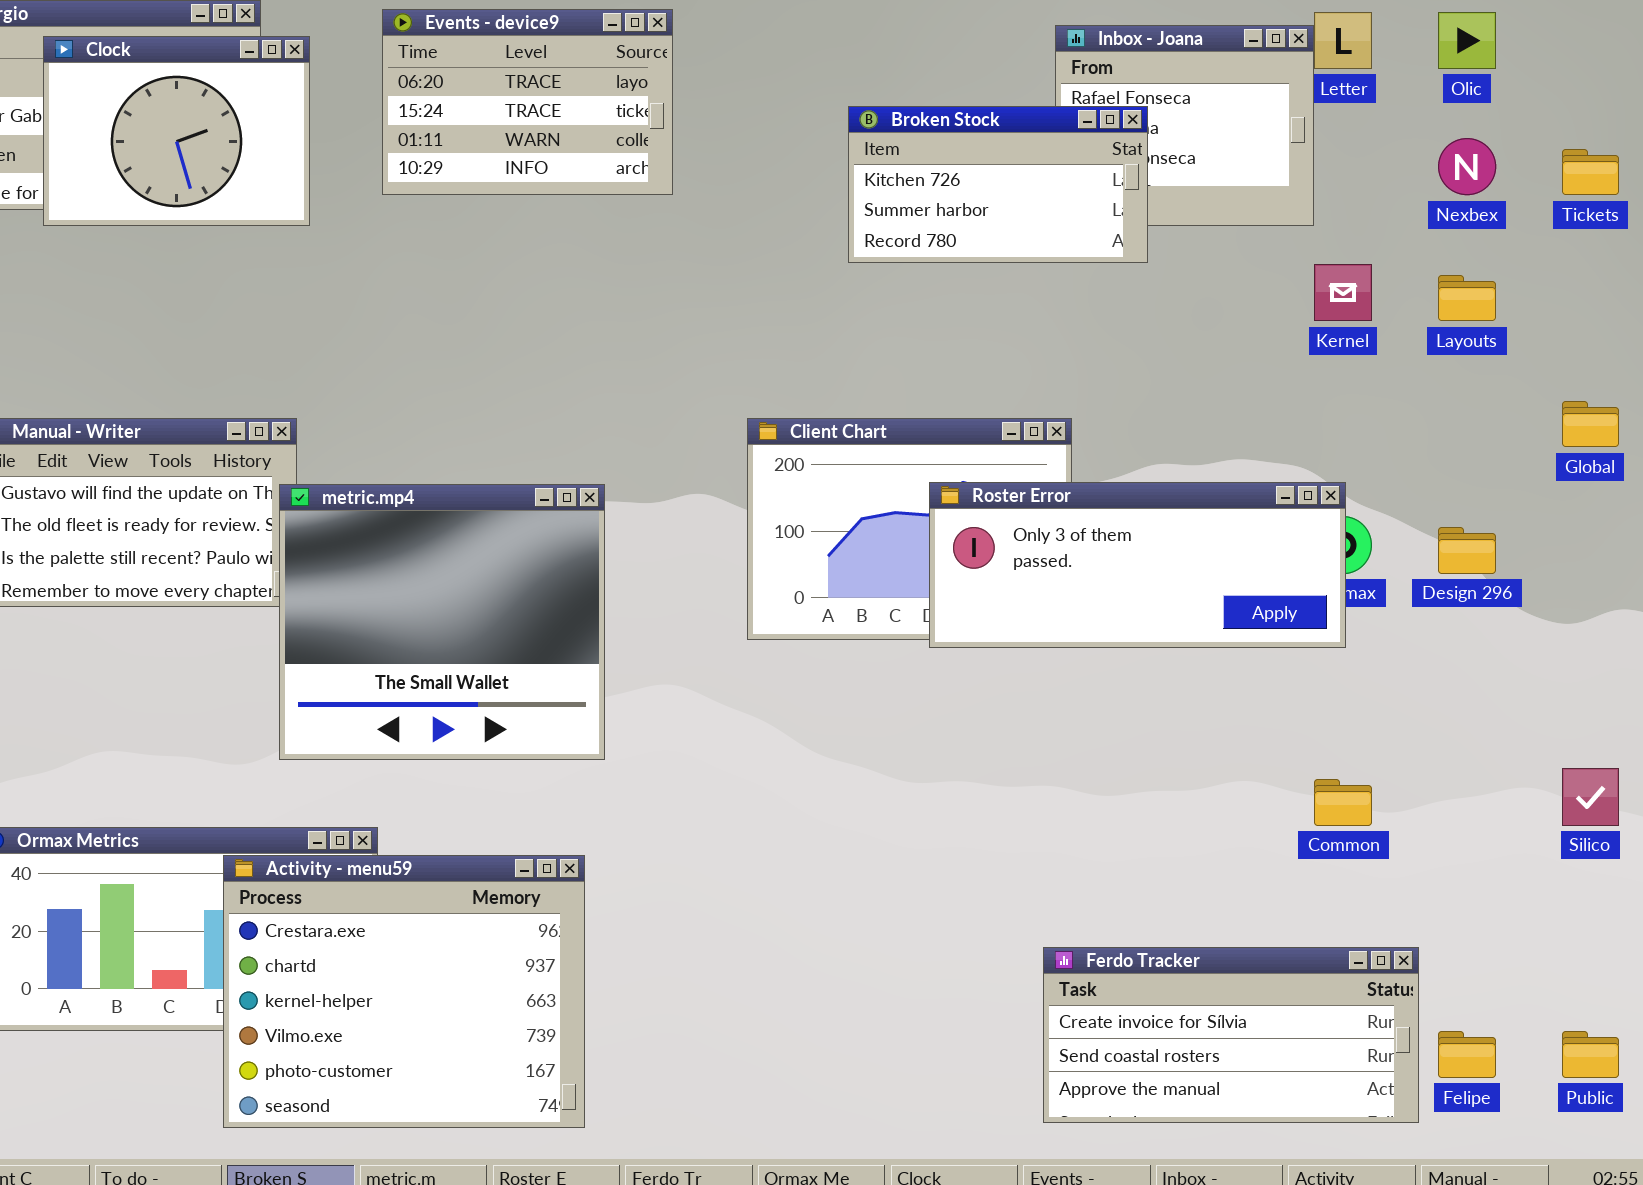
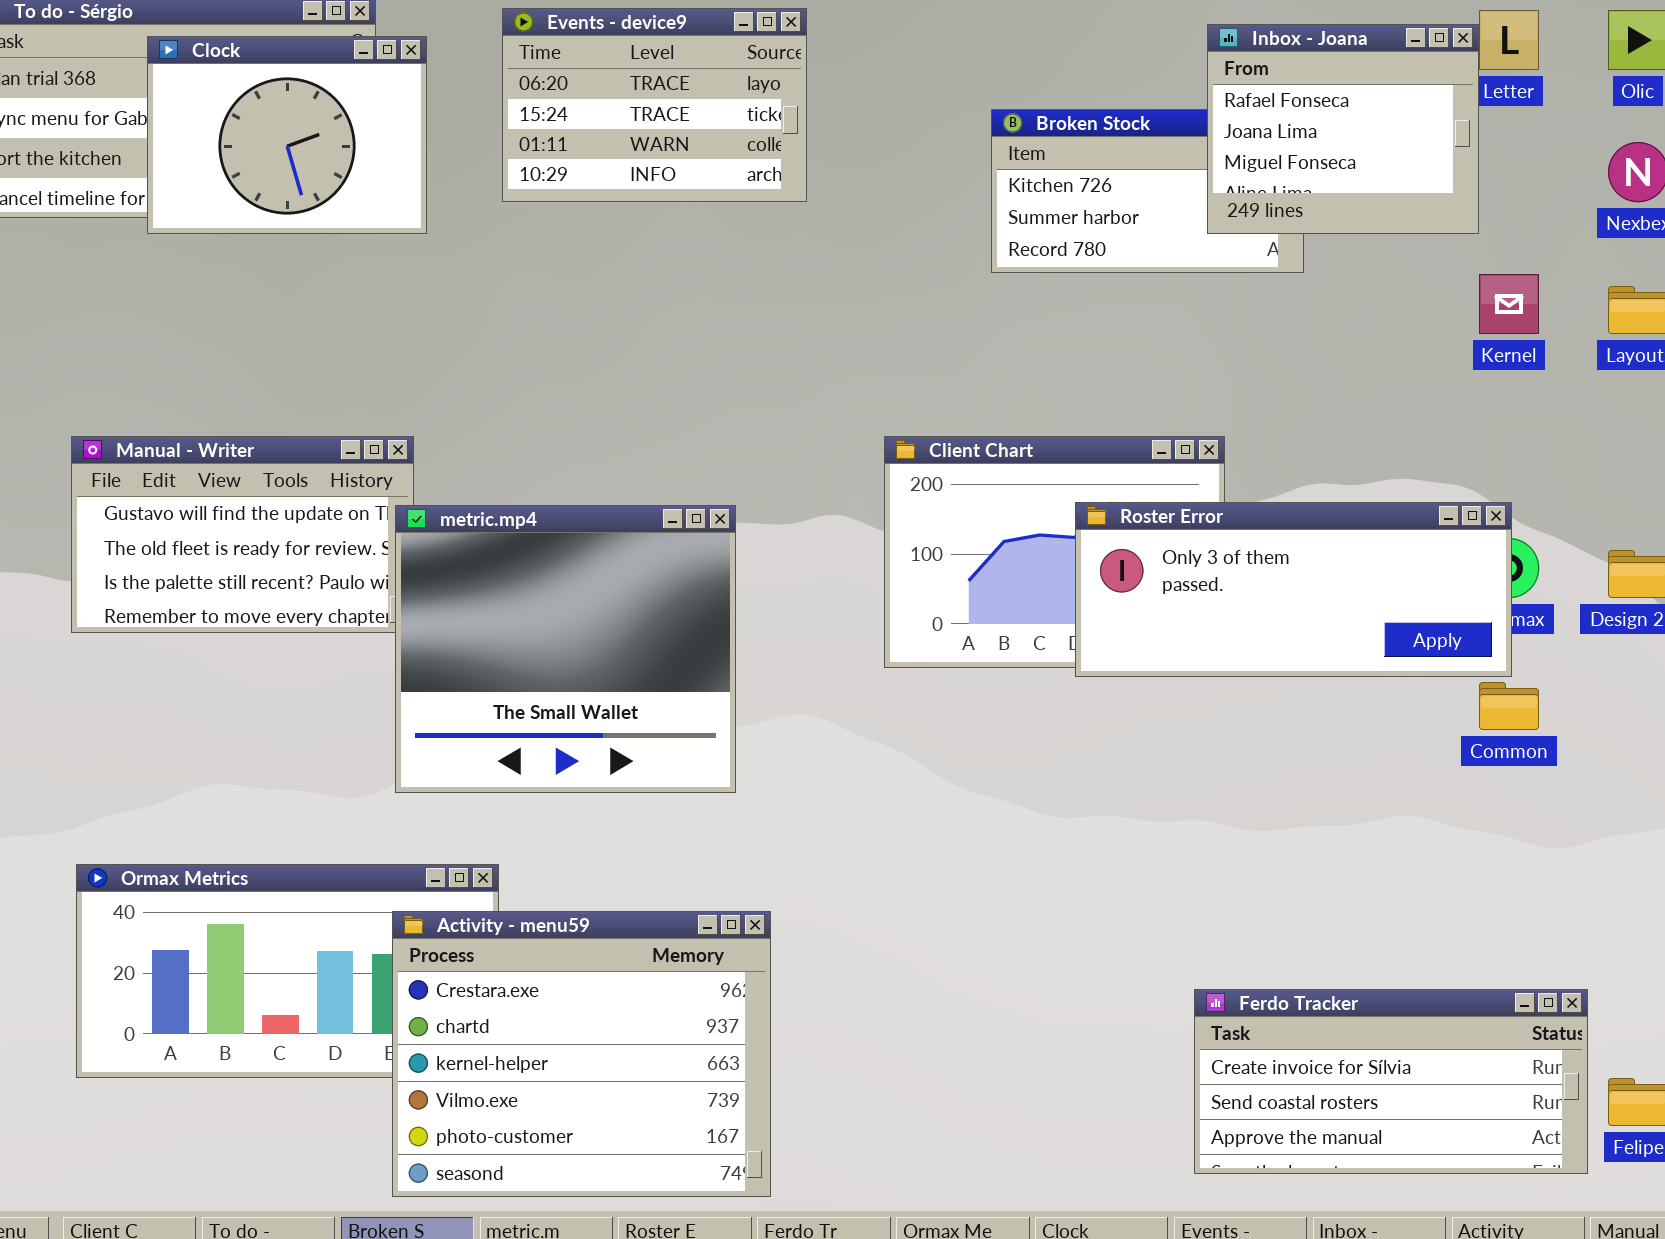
Inbox - Joana: [1055,25,1314,226] -> [1207,24,1479,234], raised
Common: [1314,779,1372,826] -> [1479,682,1539,730], moved
Activity - menu59: [223,855,585,1128] -> [392,911,771,1197], moved

